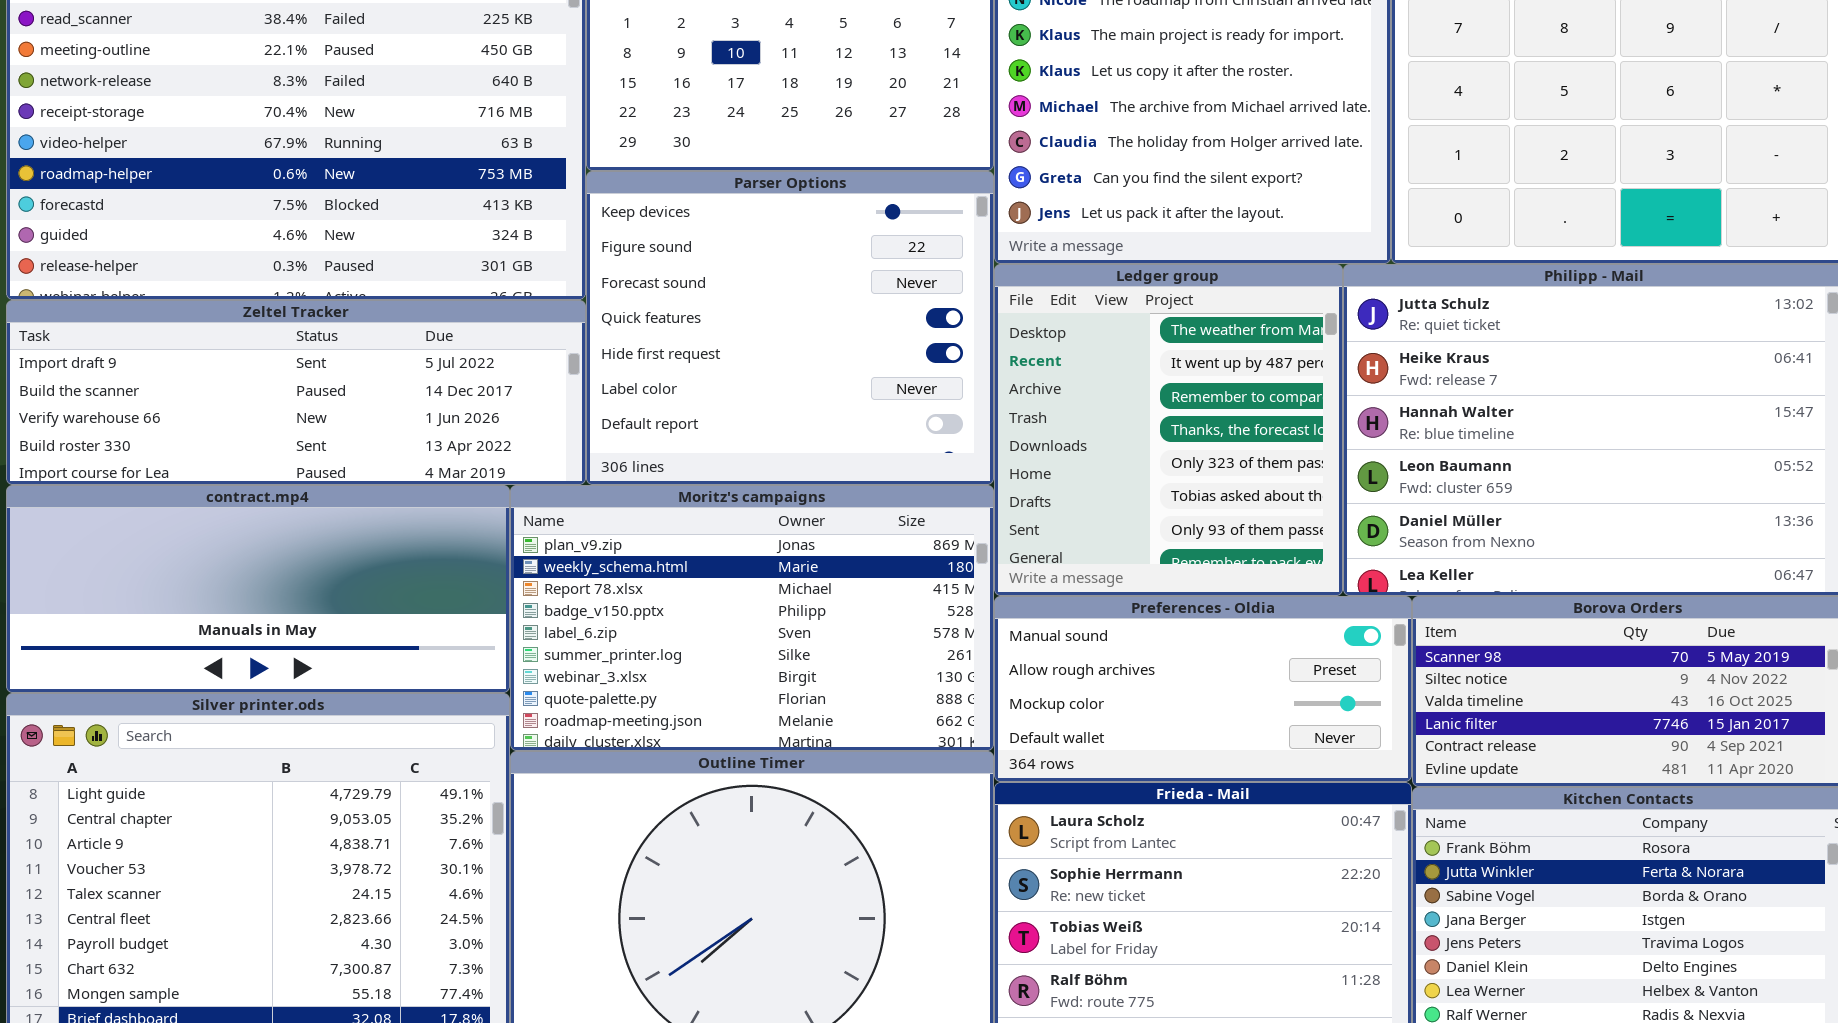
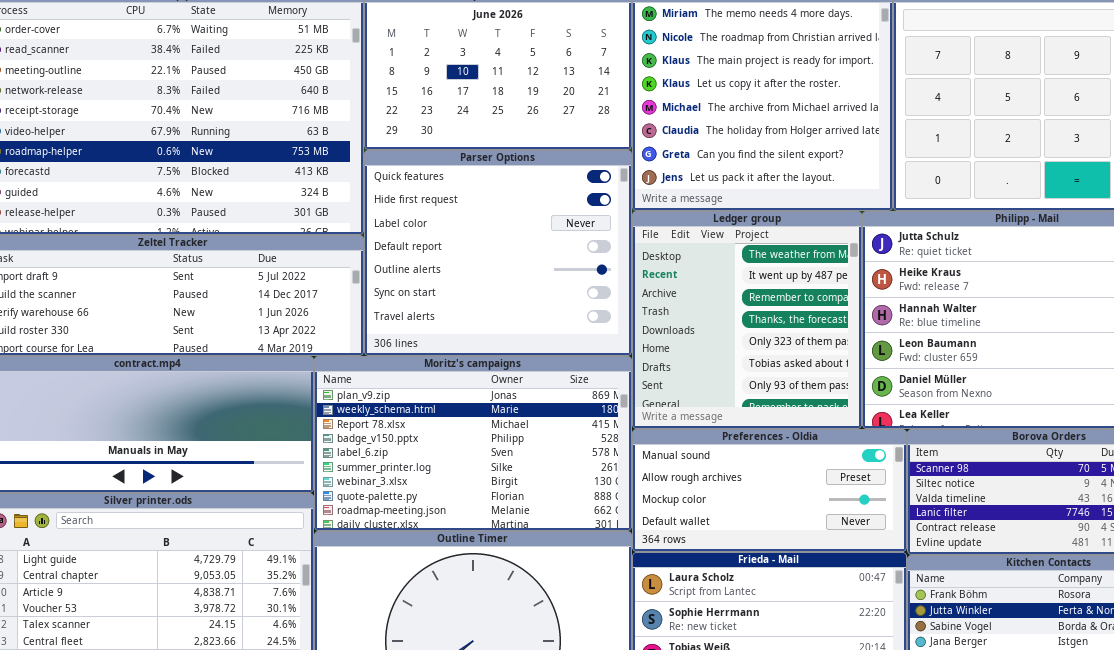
Parser Options: [586,171,994,485] -> [364,150,632,356], scrolled down 3 rows

